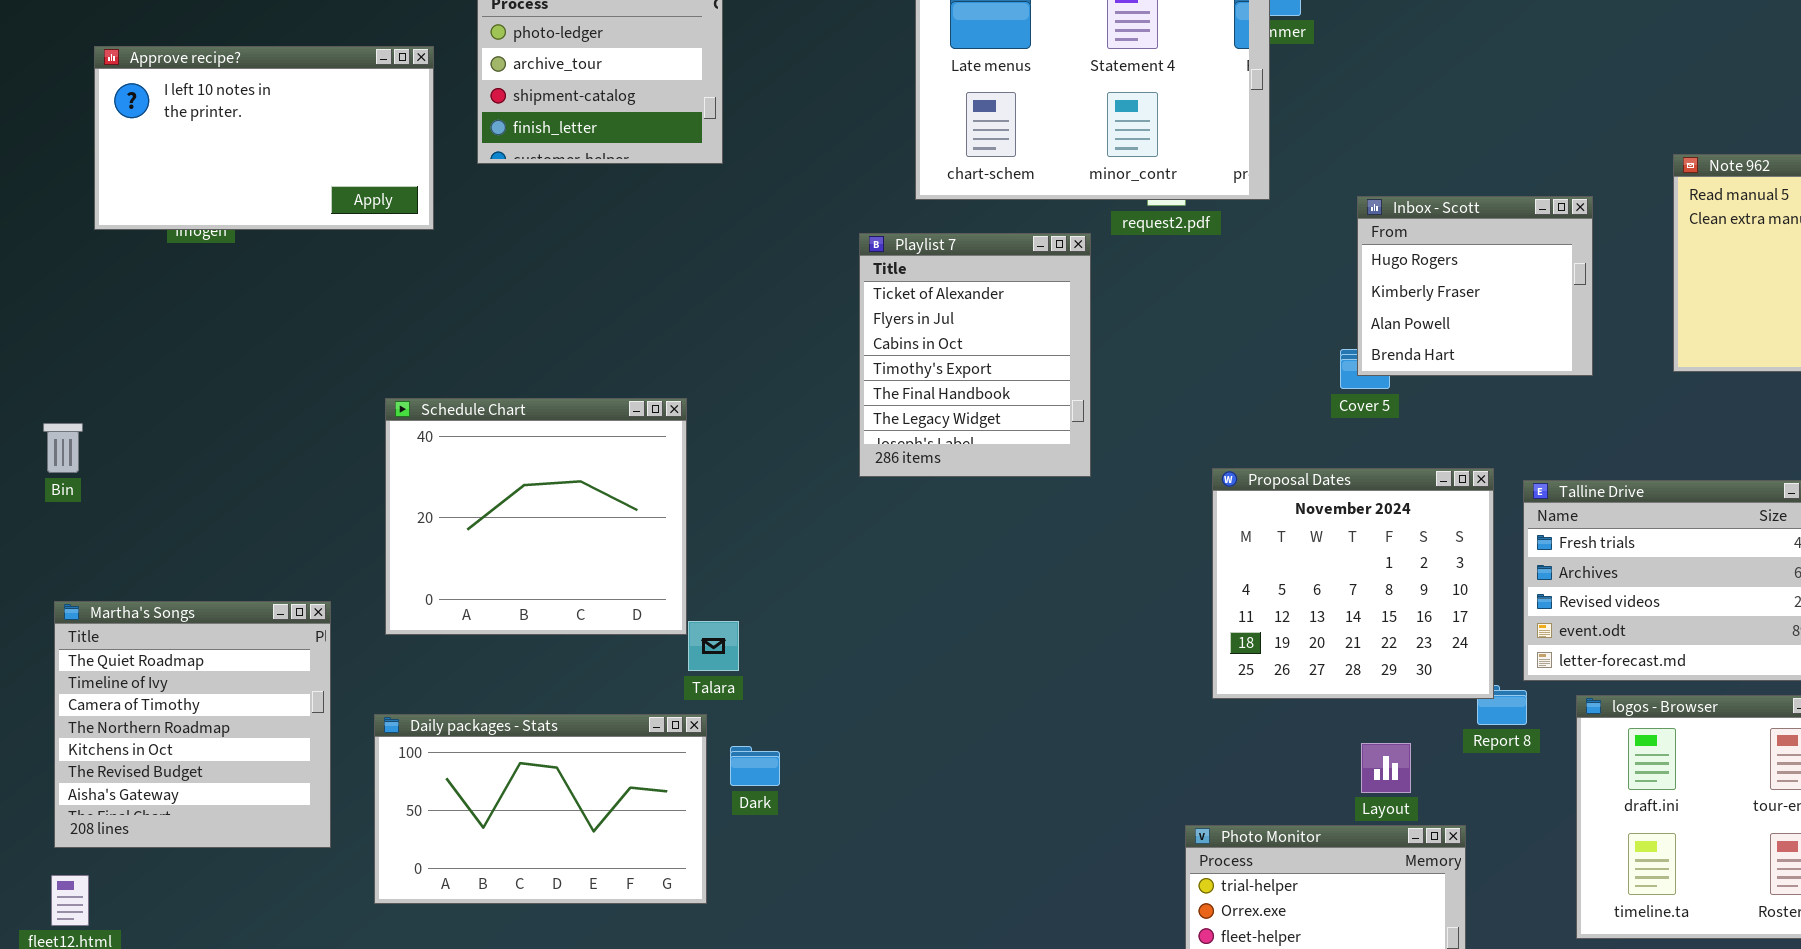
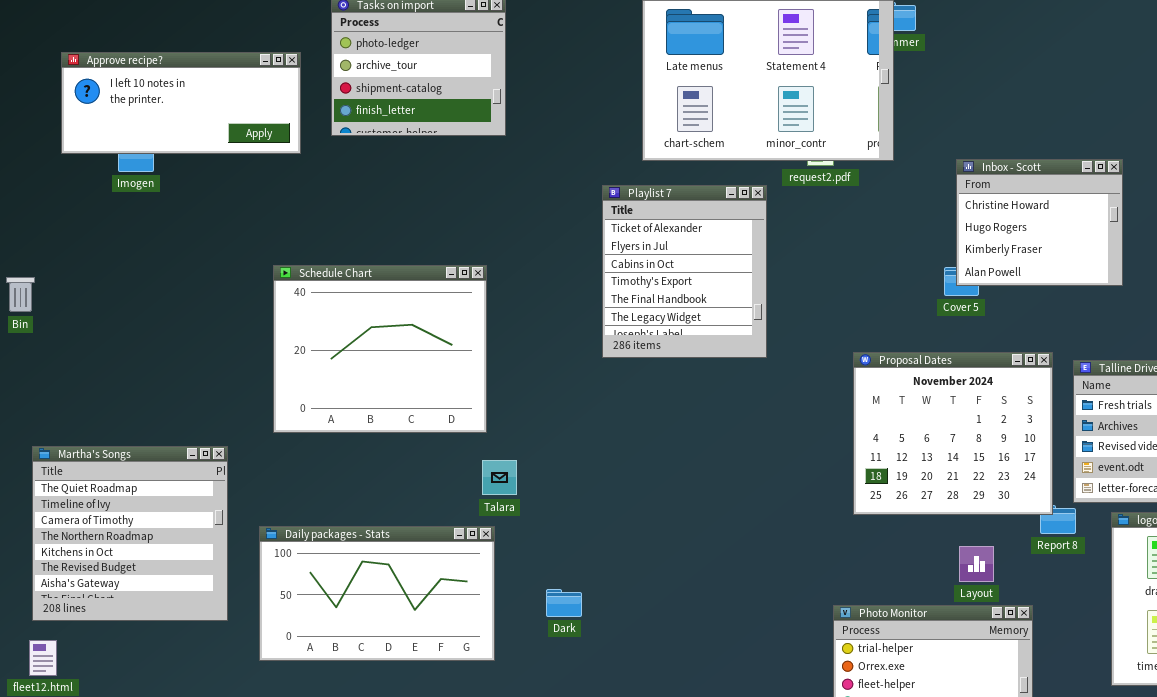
Approve recipe?: [94,46,434,230] -> [61,52,301,154], resized
Inbox - Scott: [1357,196,1593,376] -> [956,159,1123,286], scrolled up 1 row
Schedule Chart: [385,398,687,635] -> [273,265,487,433], moved
Bin: [43,423,83,473] -> [6,277,35,312], moved
Dark: [730,746,780,786] -> [546,589,582,617], moved

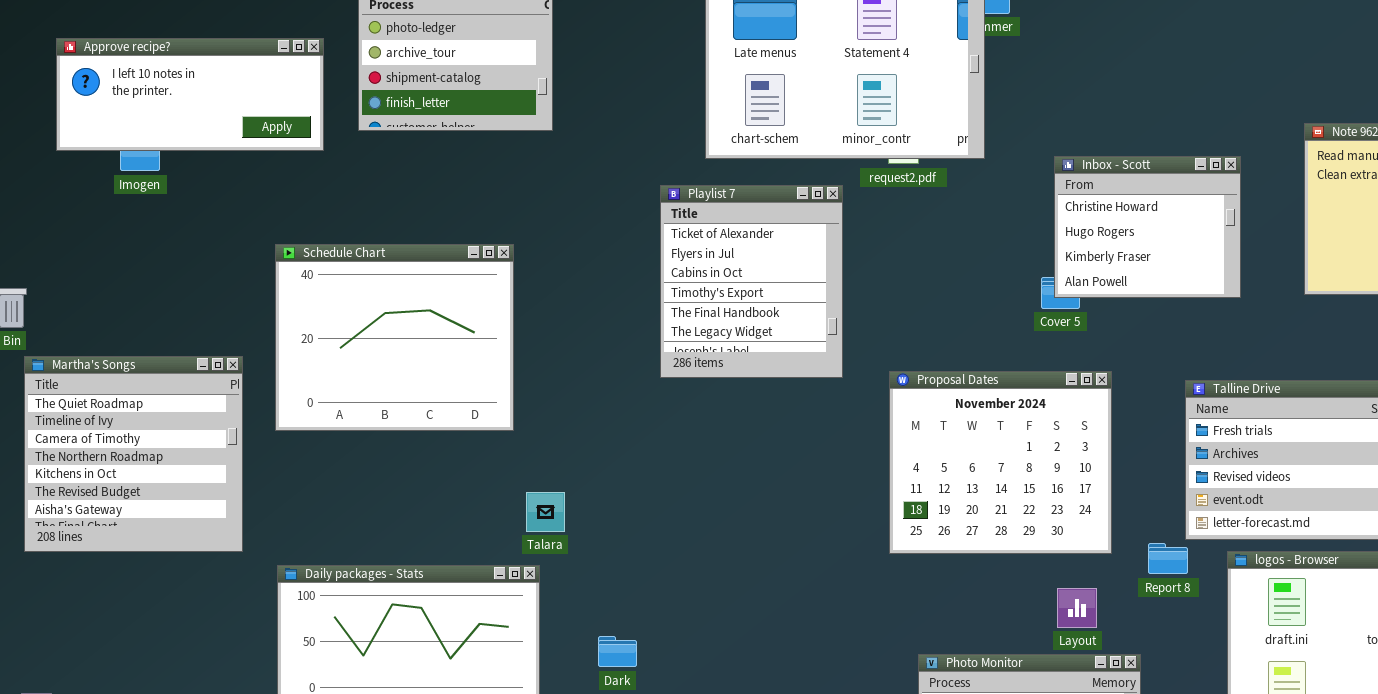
Schedule Chart: [273,265,487,433] -> [275,244,514,431], moved
Proposal Dates: [853,352,1053,515] -> [889,371,1112,554], moved
Martha's Songs: [32,446,228,621] -> [24,356,243,552], moved

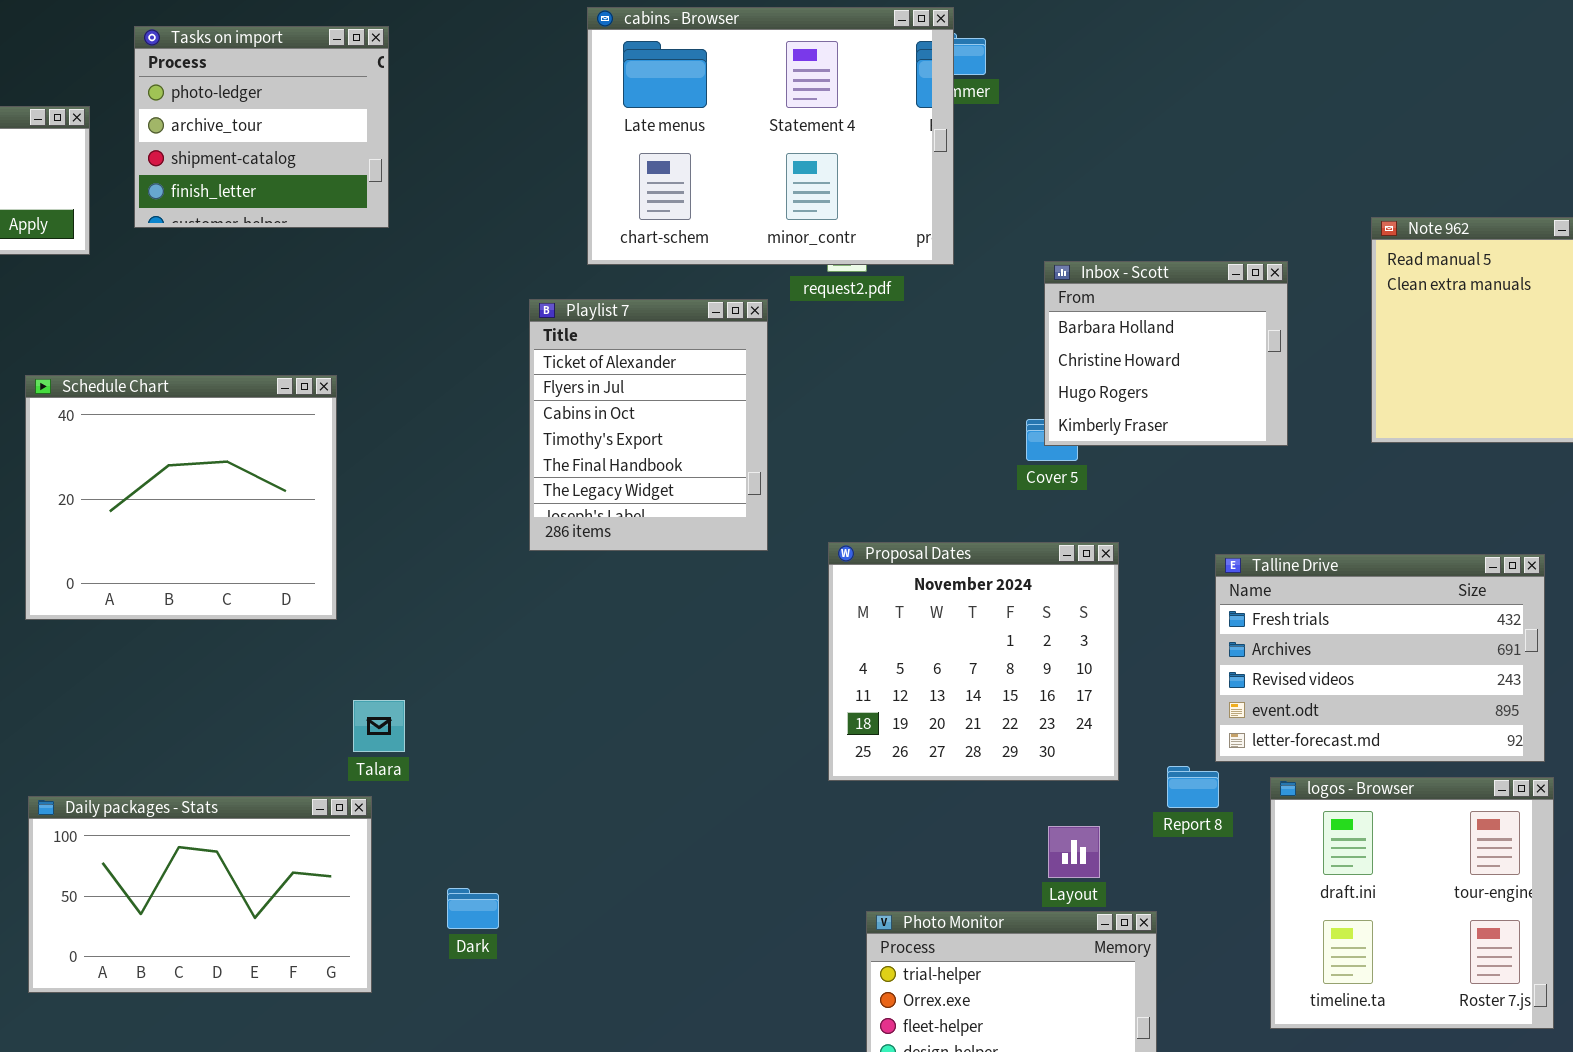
Inbox - Scott: [1054,156,1241,298] -> [1044,261,1288,446], scrolled up 1 row

